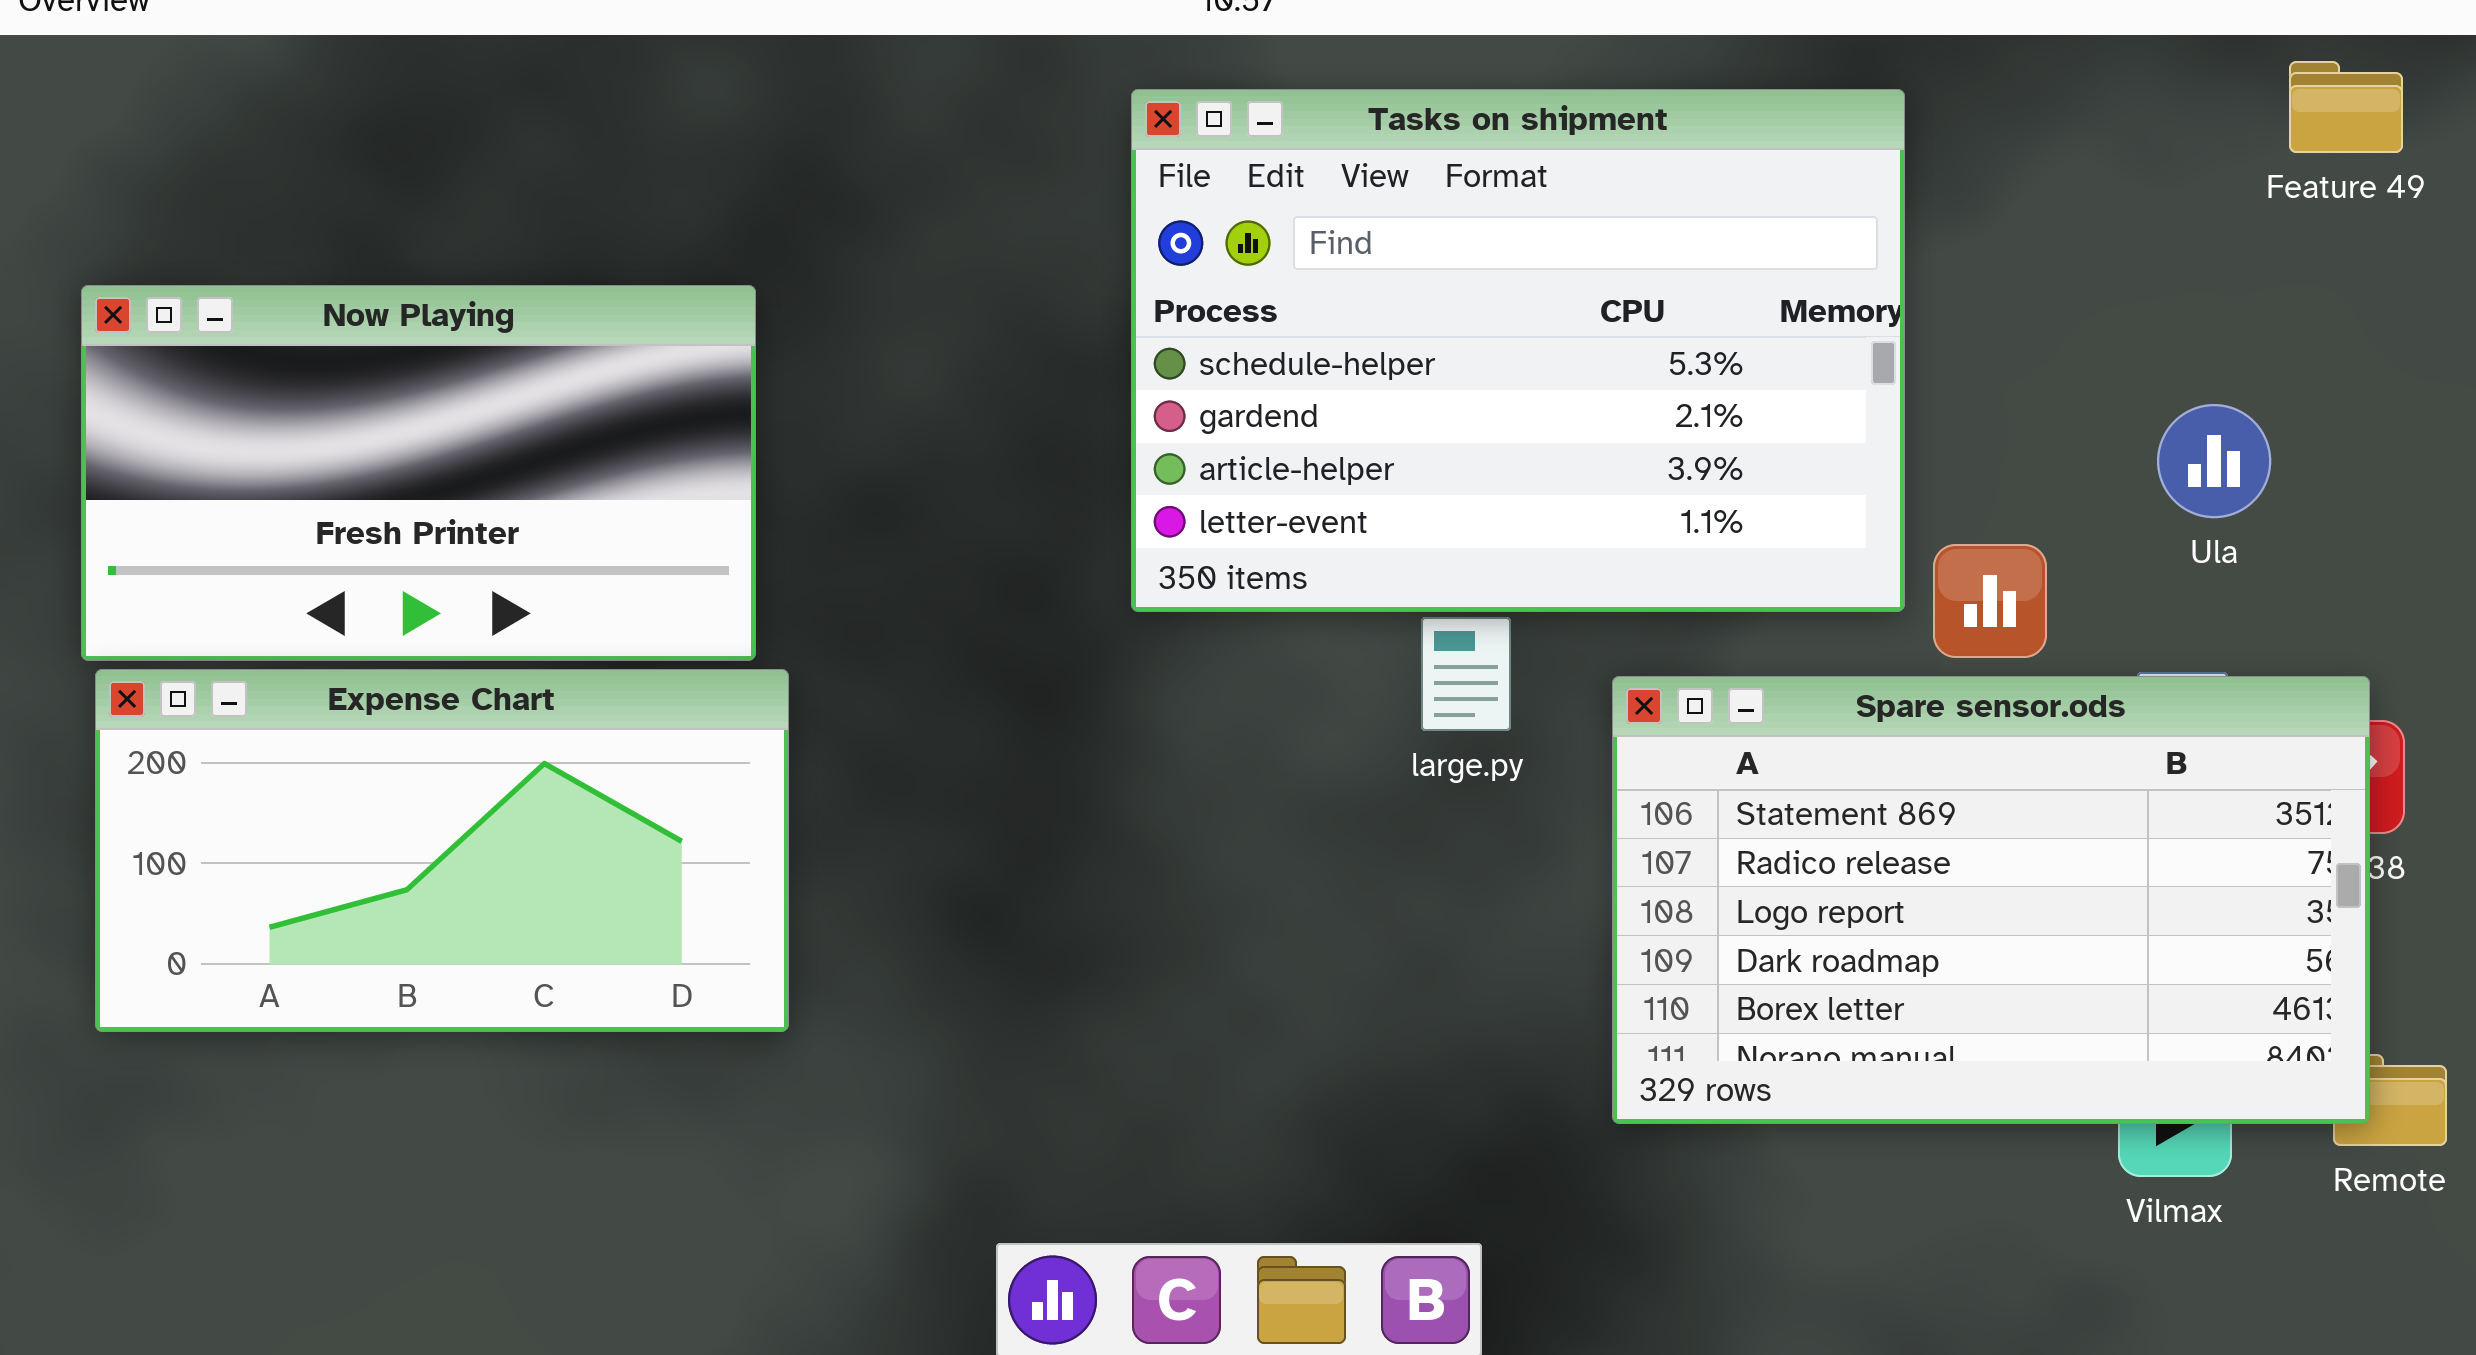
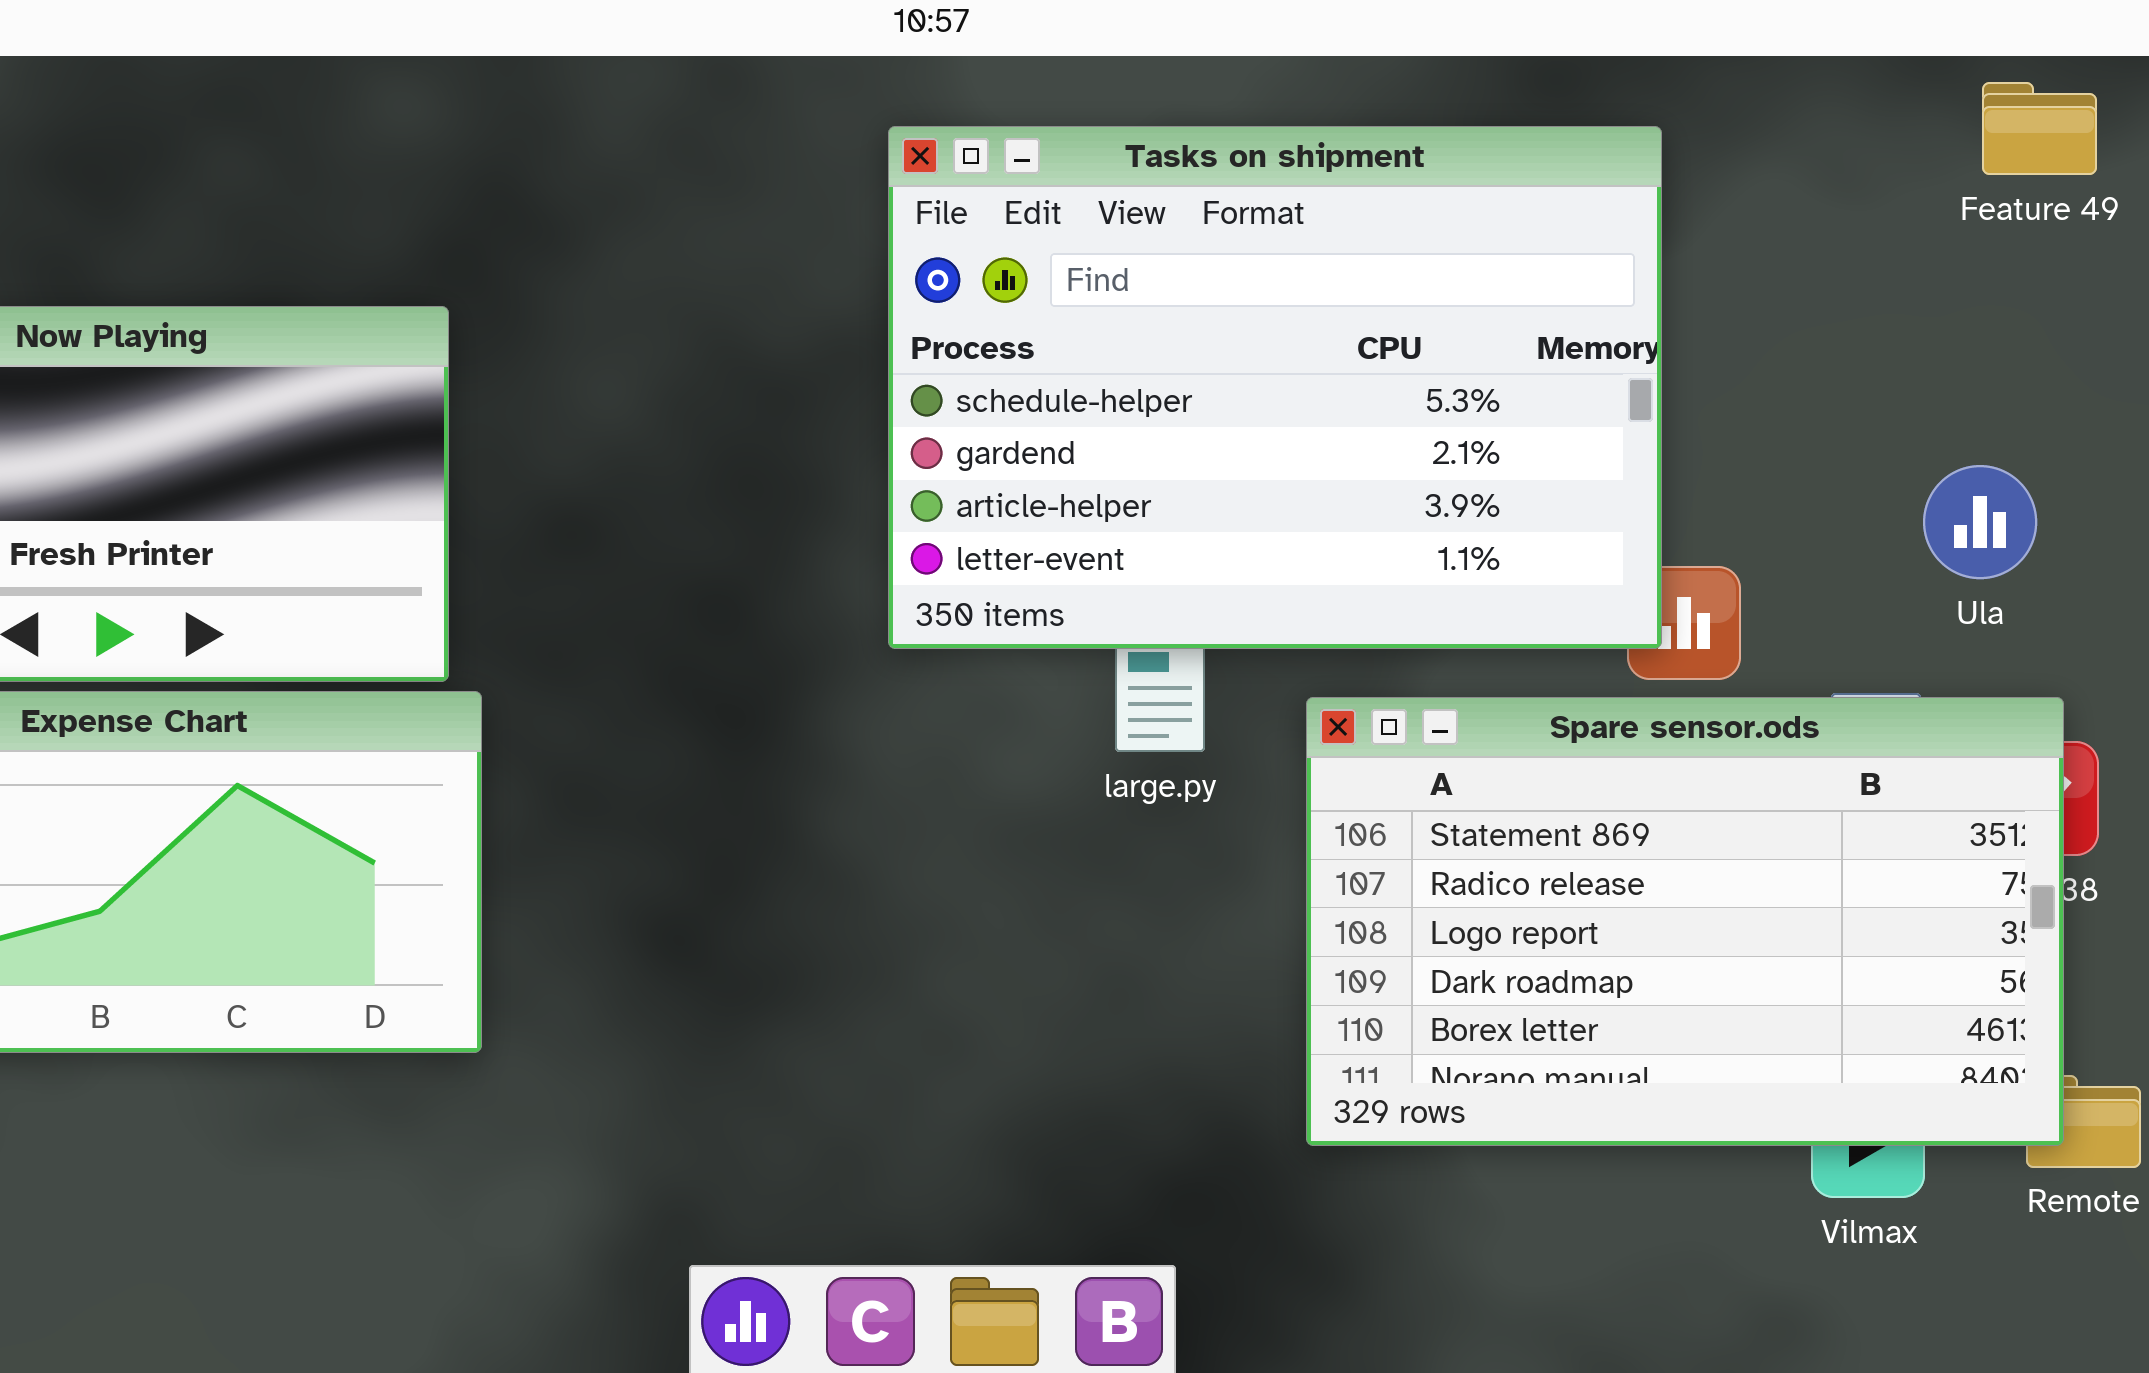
Tasks on shipment: [1131,89,1905,612] -> [888,126,1662,649], moved
Ula: [2157,404,2271,518] -> [1923,465,2037,579], moved

